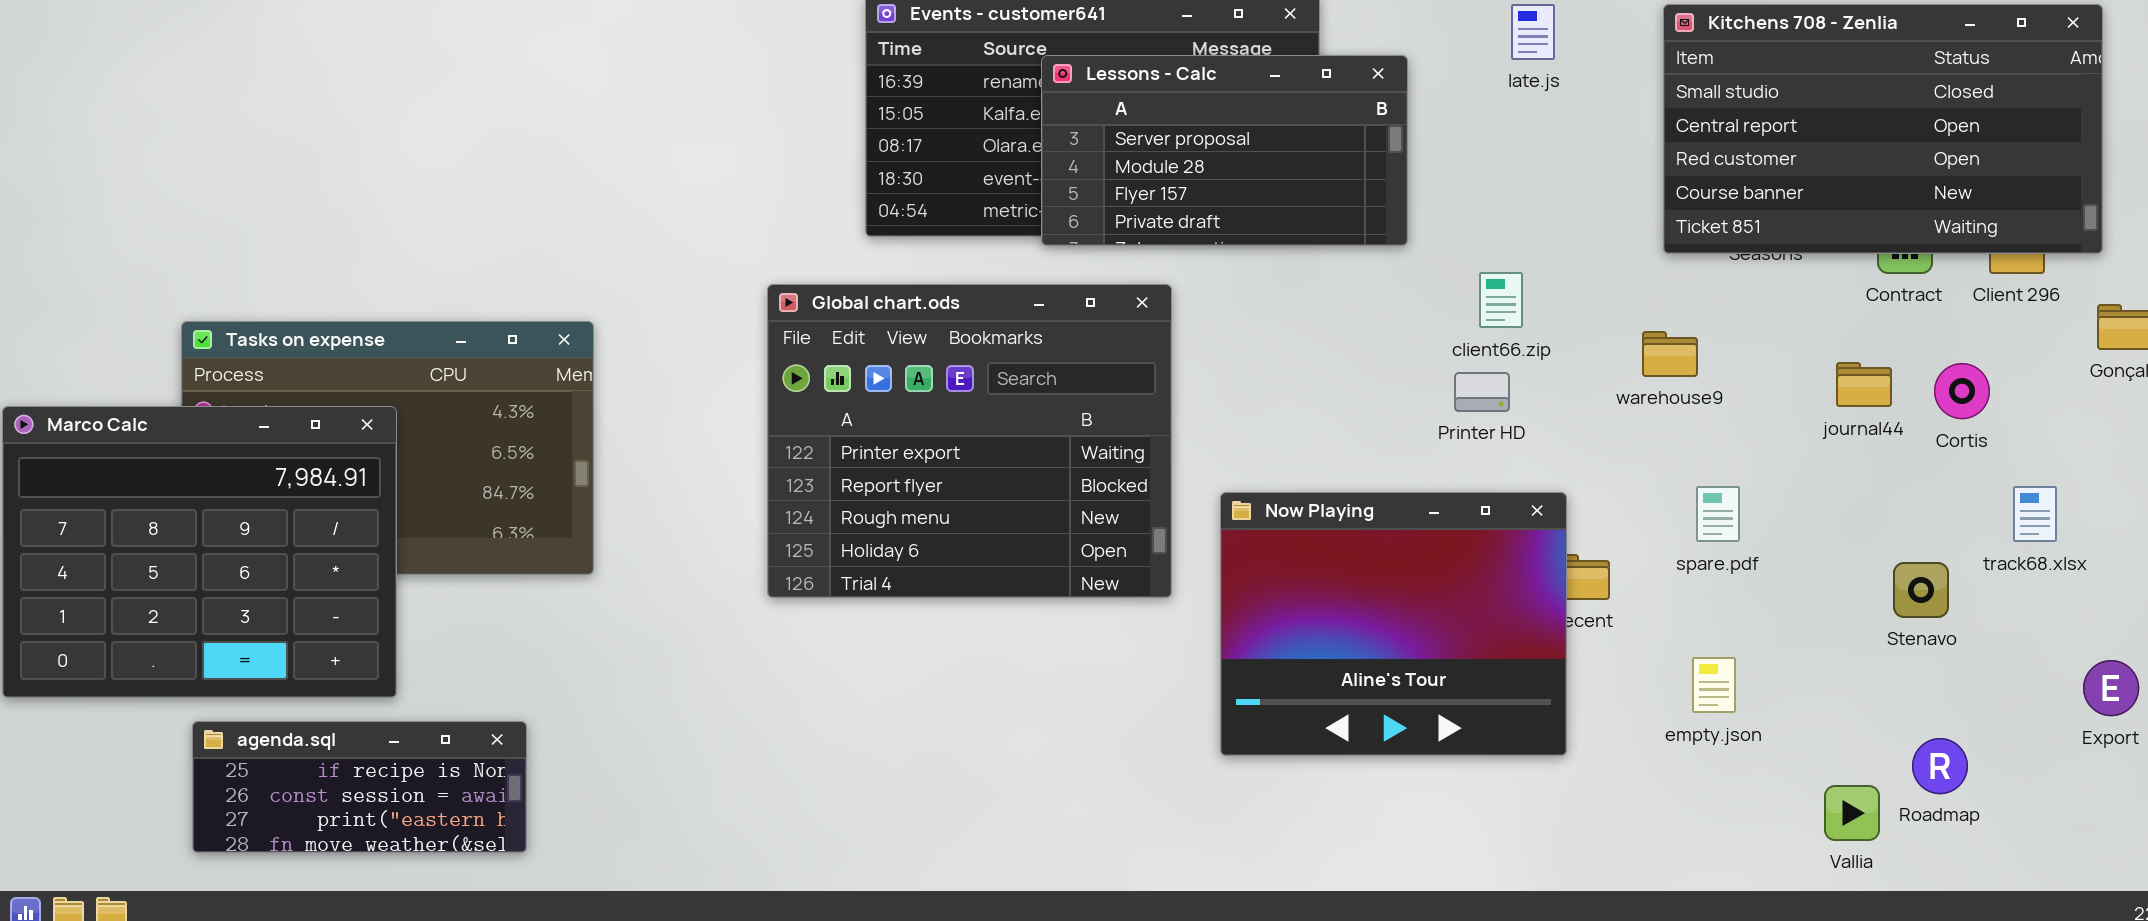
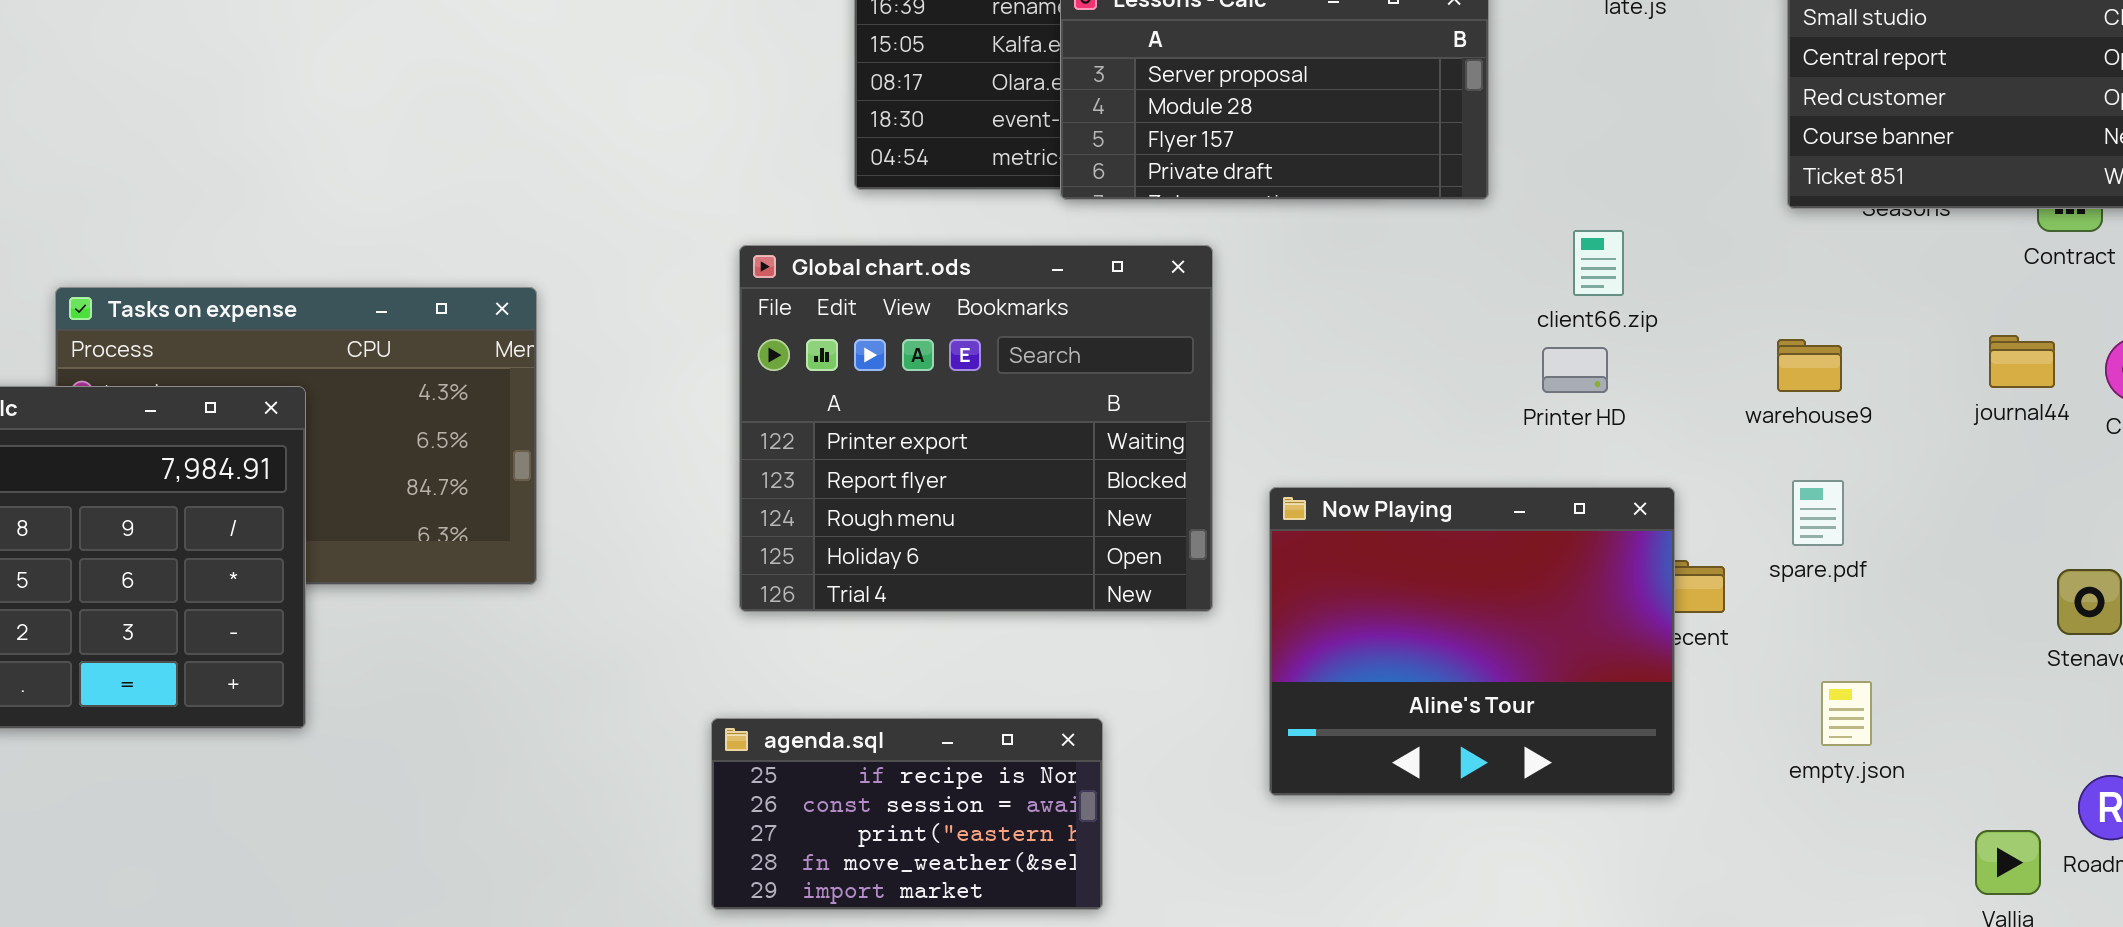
warehouse9: [1642,331,1698,377] -> [1777,339,1842,392], moved
spare.pdf: [1696,486,1740,542] -> [1792,480,1844,546], moved
agenda.sql: [192,721,527,853] -> [711,718,1103,910], moved, resized

